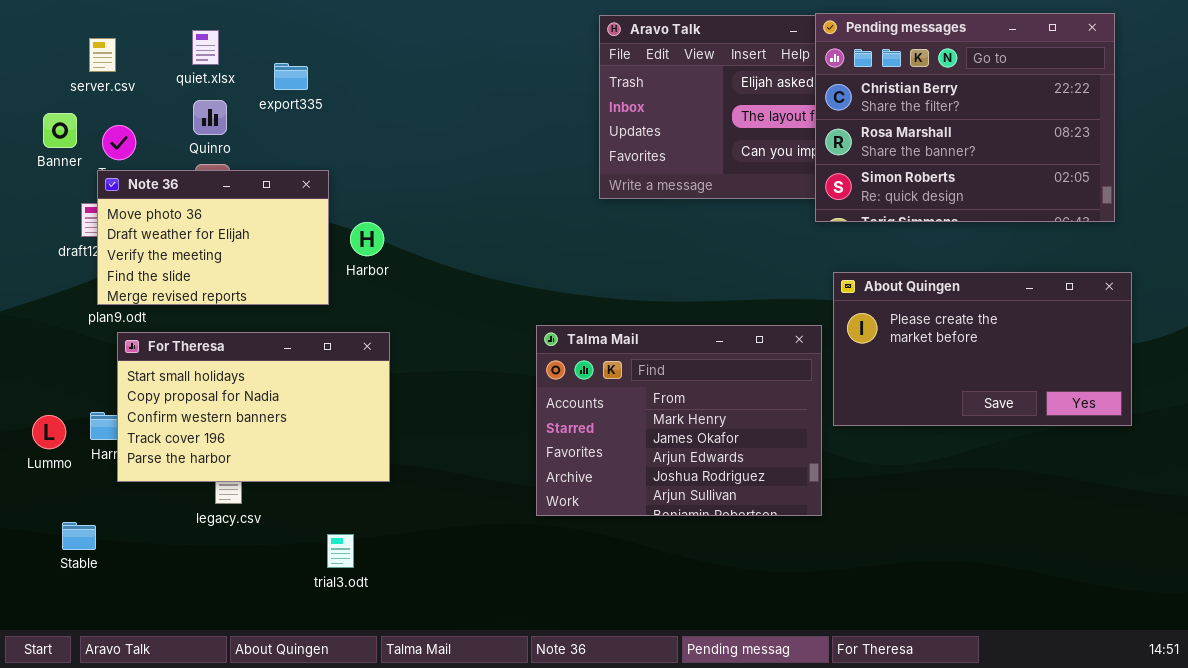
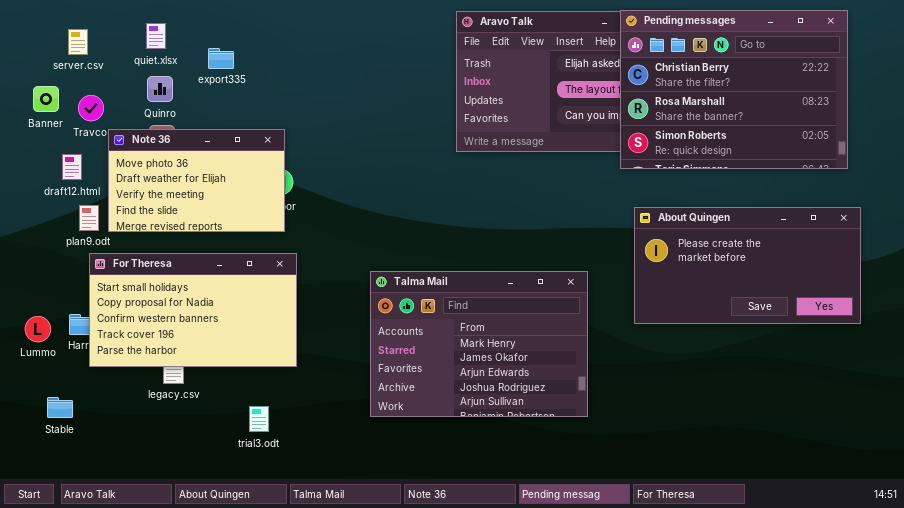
Note 36: [97,170,329,305] -> [108,129,285,232], moved
Talma Mail: [536,325,822,516] -> [370,271,588,417], moved

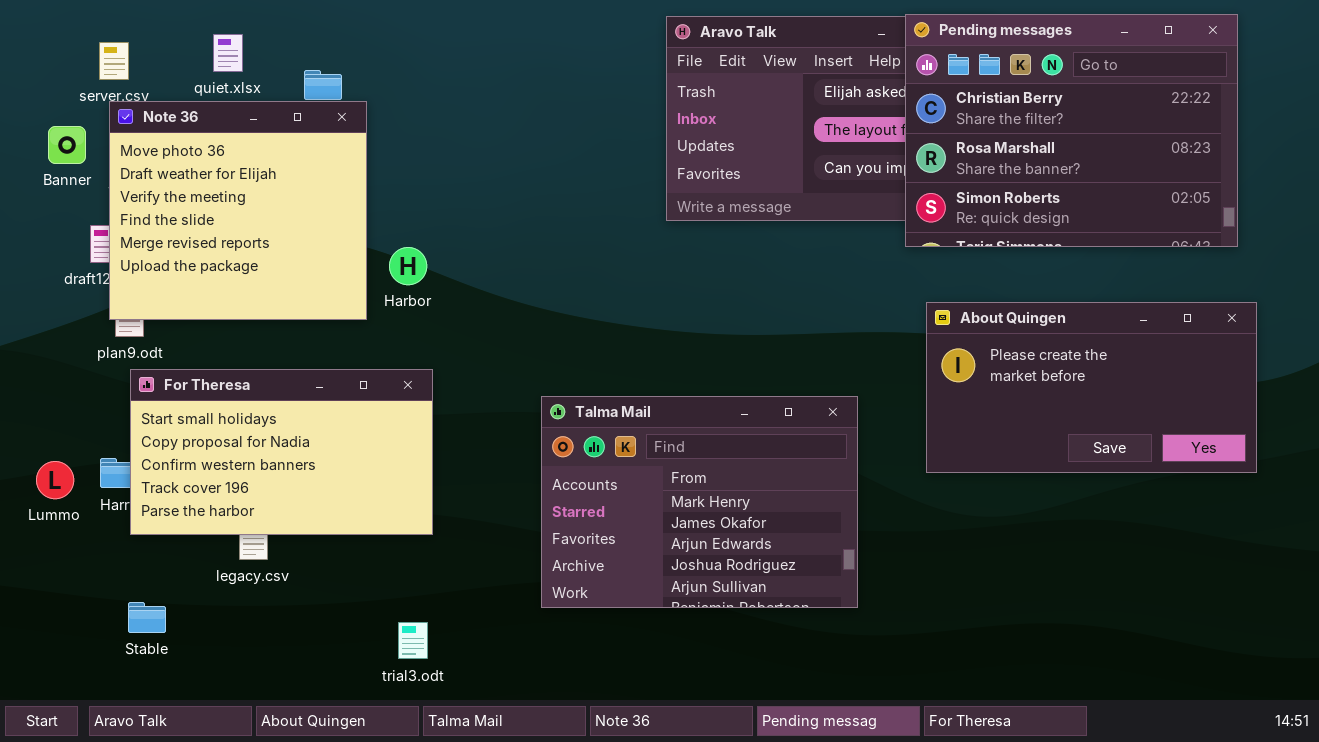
Note 36: [108,129,285,232] -> [109,101,367,320], moved, resized
Stable: [47,397,73,418] -> [128,602,166,633], moved
trial3.odt: [249,406,269,432] -> [398,622,428,659], moved

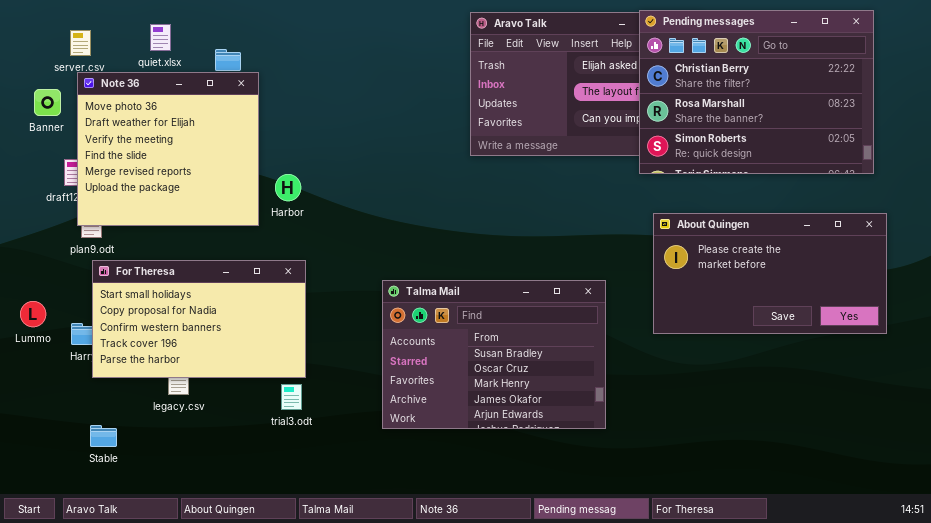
Talma Mail: [541,396,858,608] -> [382,280,606,429], scrolled up 2 rows
Lummo: [36,461,74,499] -> [20,301,46,327], moved
trial3.odt: [398,622,428,659] -> [281,384,302,410], moved

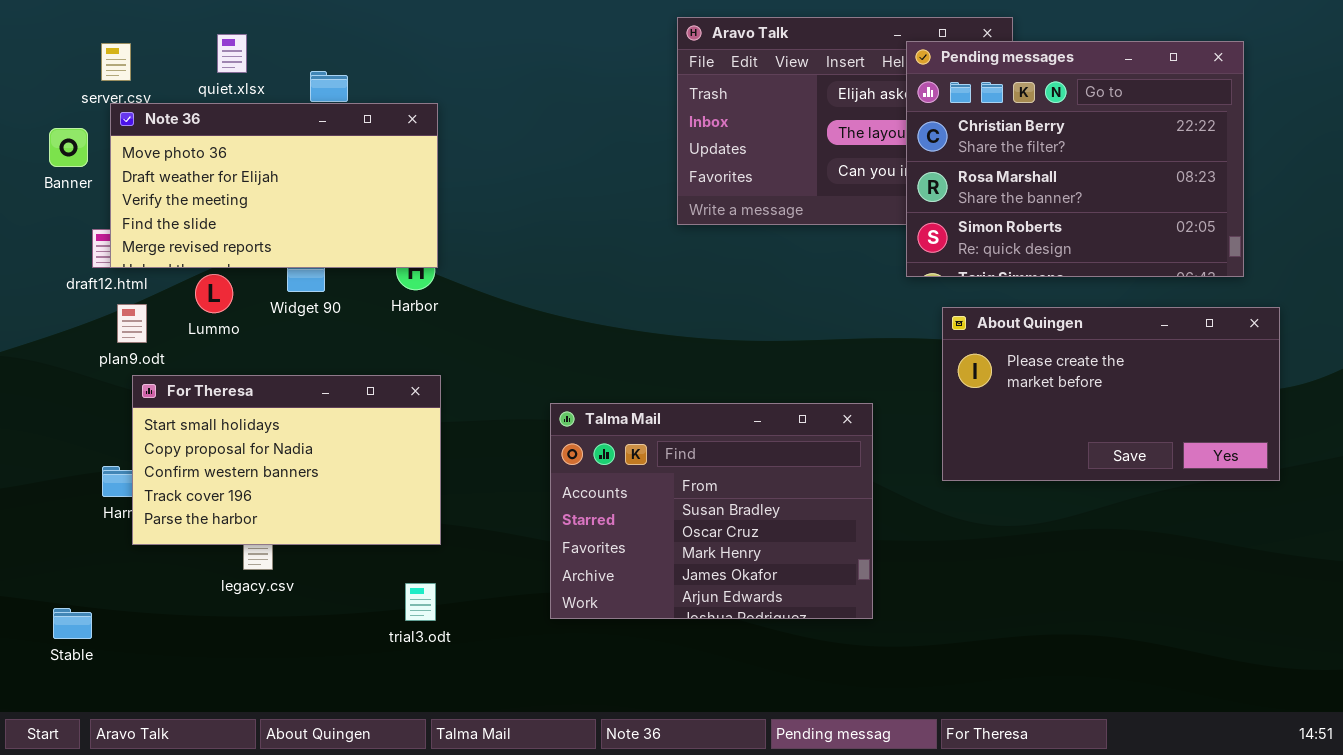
Pending messages: [639,10,874,174] -> [906,41,1244,277], moved
Note 36: [77,72,259,226] -> [110,103,438,268], resized
Lummo: [20,301,46,327] -> [195,274,233,313], moved
trial3.odt: [281,384,302,410] -> [405,583,436,621], moved
Stable: [90,425,117,447] -> [53,608,92,639], moved

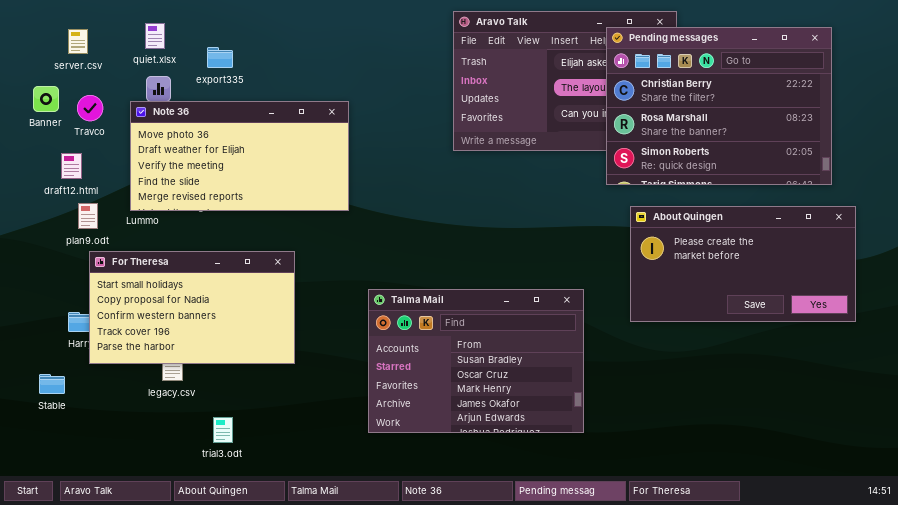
Note 36: [110,103,438,268] -> [130,101,349,211], moved
Talma Mail: [550,403,873,619] -> [368,289,584,433], moved
trial3.odt: [405,583,436,621] -> [213,417,233,443], moved
Stable: [53,608,92,639] -> [39,374,65,394], moved

